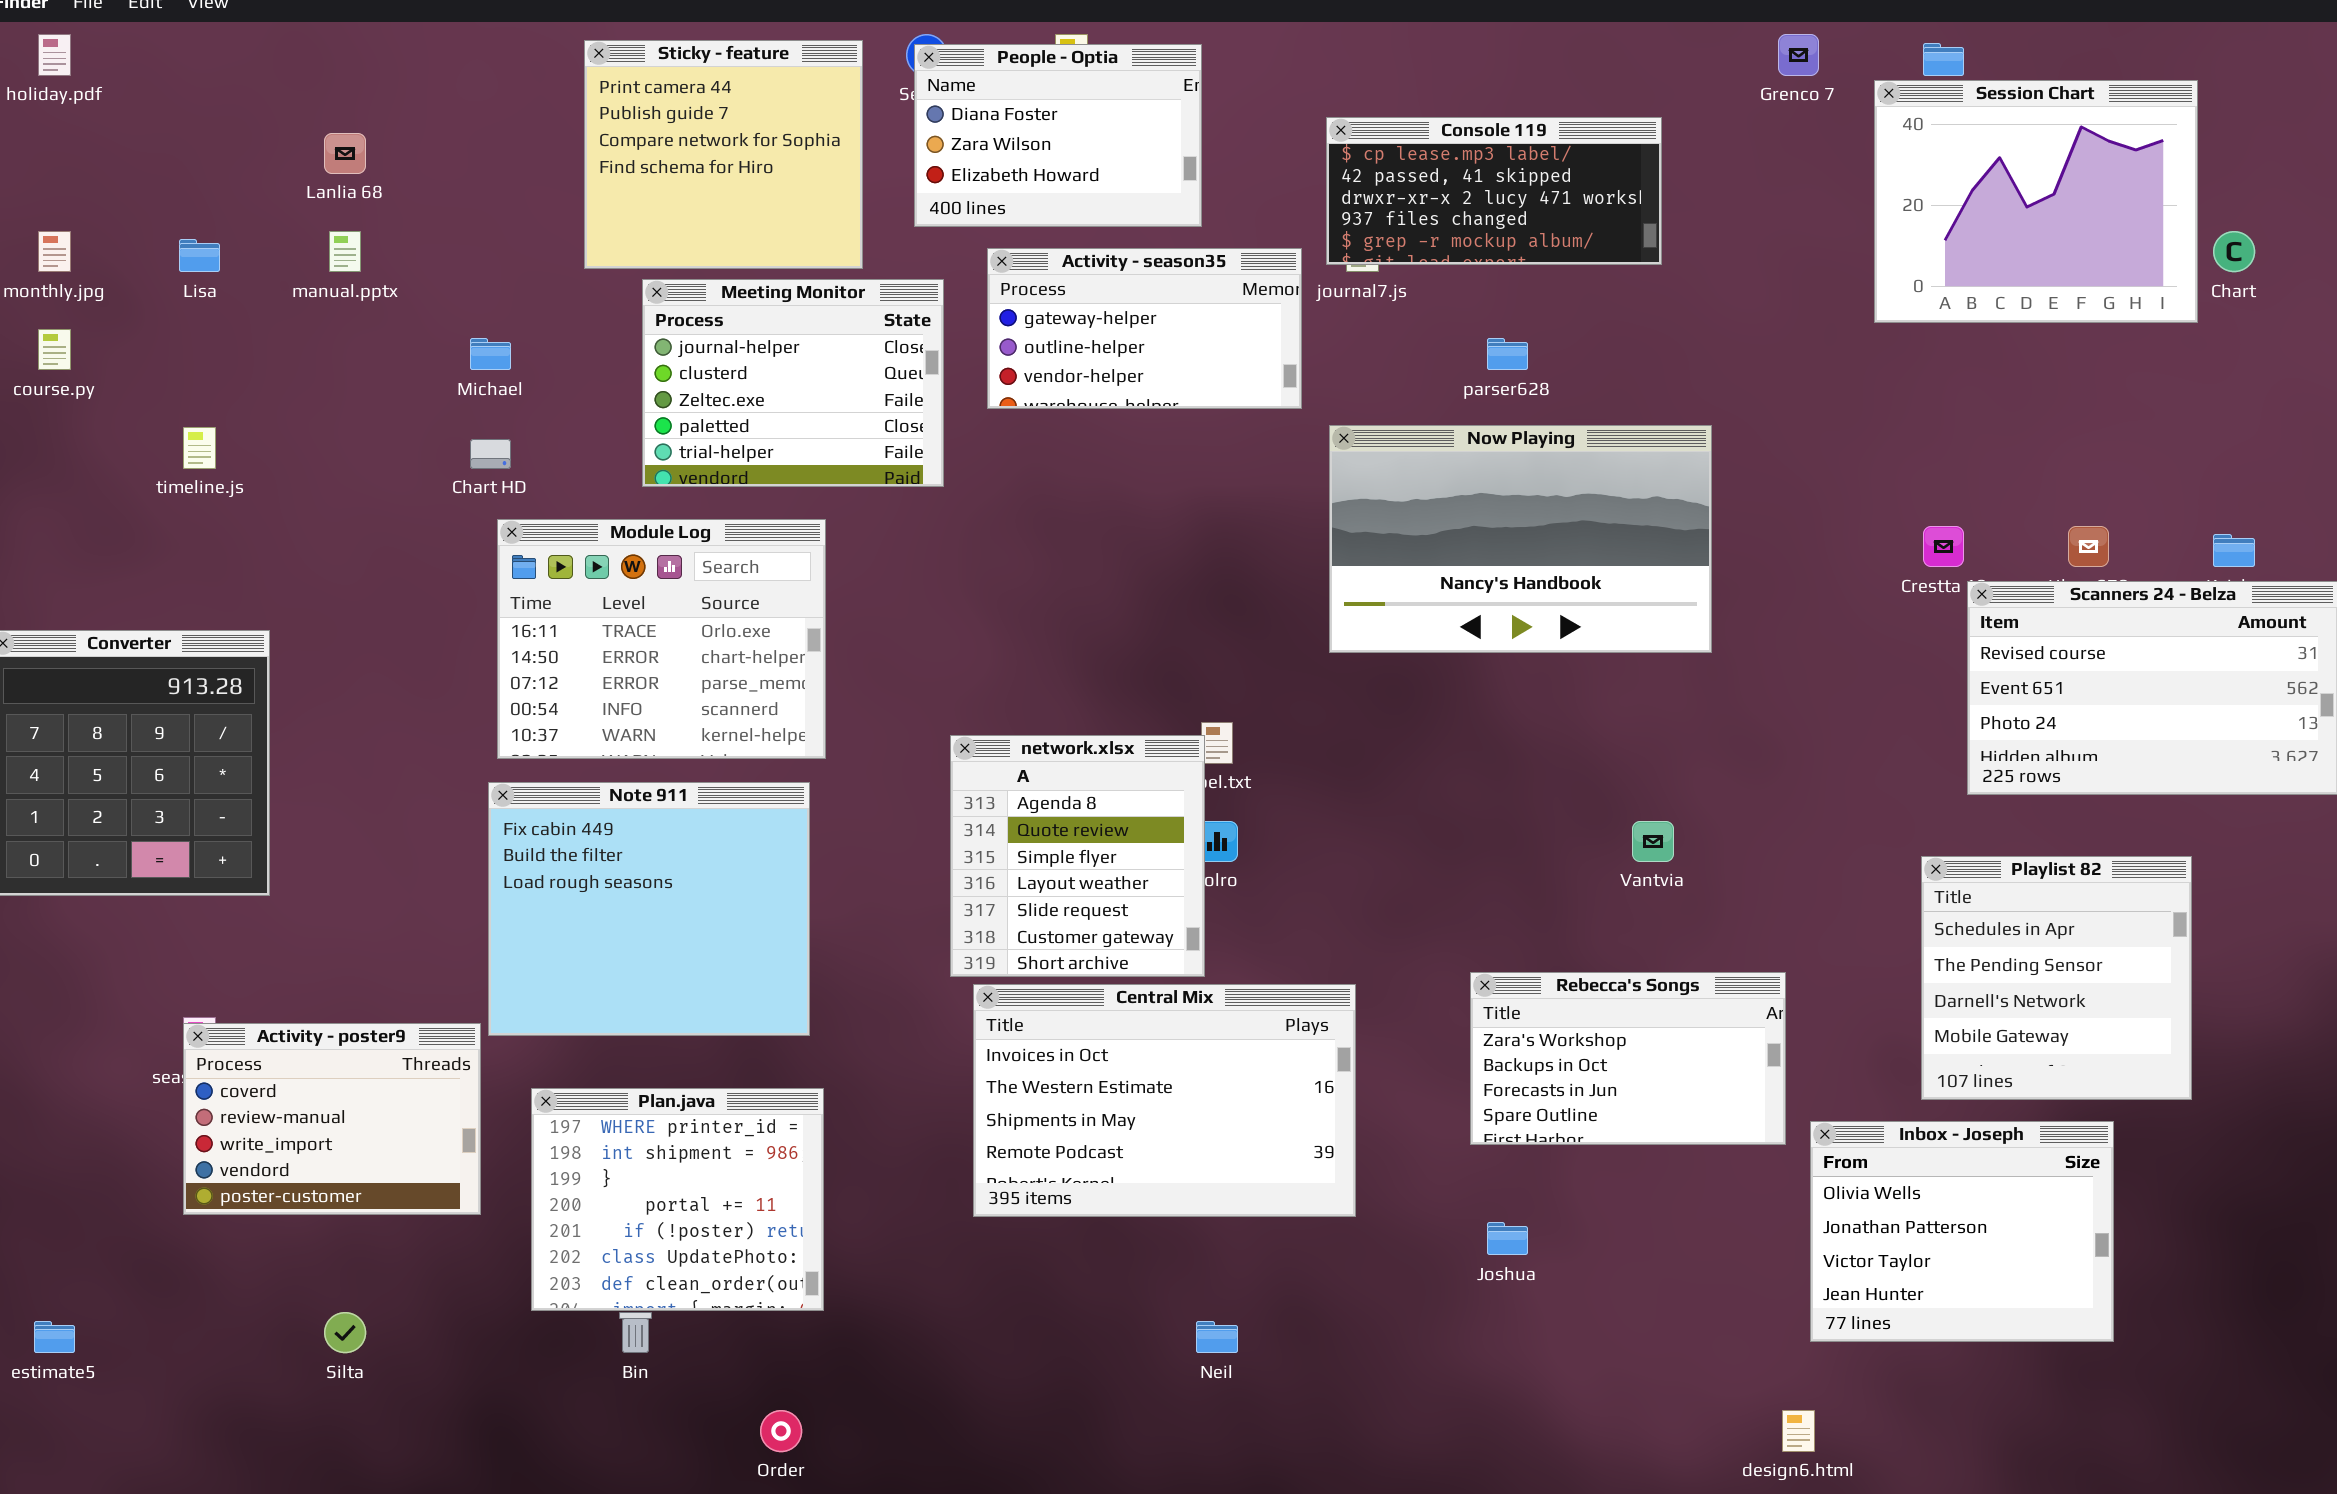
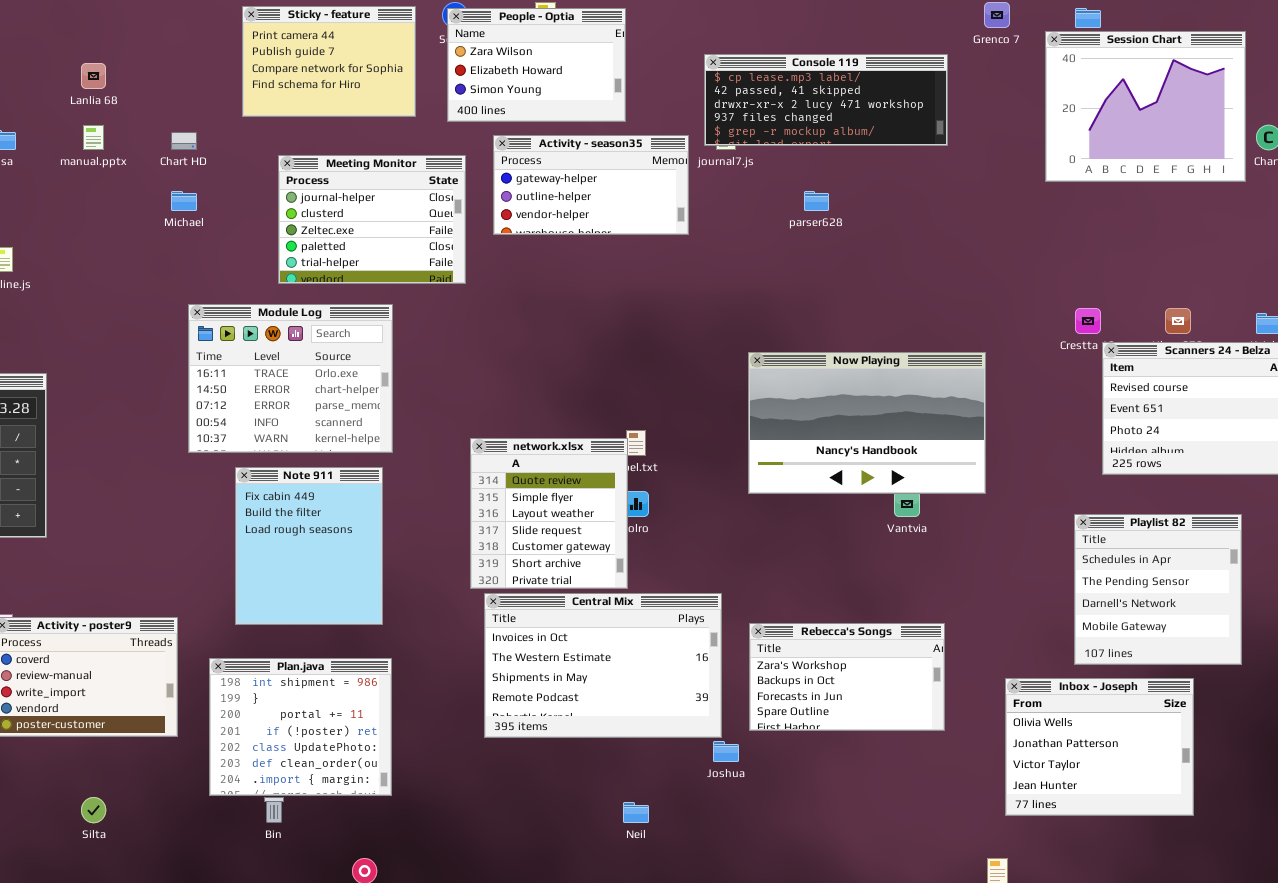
Sticky - feature: [584,40,863,269] -> [242,6,416,117], resized
People - Optia: [914,44,1202,227] -> [447,8,626,122], scrolled down 1 row
Console 119: [1326,117,1662,265] -> [704,54,948,146], resized
Now Playing: [1329,425,1712,653] -> [748,352,986,494], moved
Chart HD: [470,439,511,469] -> [171,132,197,150], moved
network.xlsx: [950,735,1205,977] -> [470,438,628,589], scrolled down 1 row
Note 911: [488,782,810,1036] -> [235,467,383,625], resized
Rebecca's Songs: [1470,972,1786,1145] -> [749,623,945,731], moved
Plan.java: [531,1088,824,1311] -> [209,658,392,796], scrolled down 1 row
Joshua: [1487,1222,1528,1255] -> [713,741,739,762], moved

